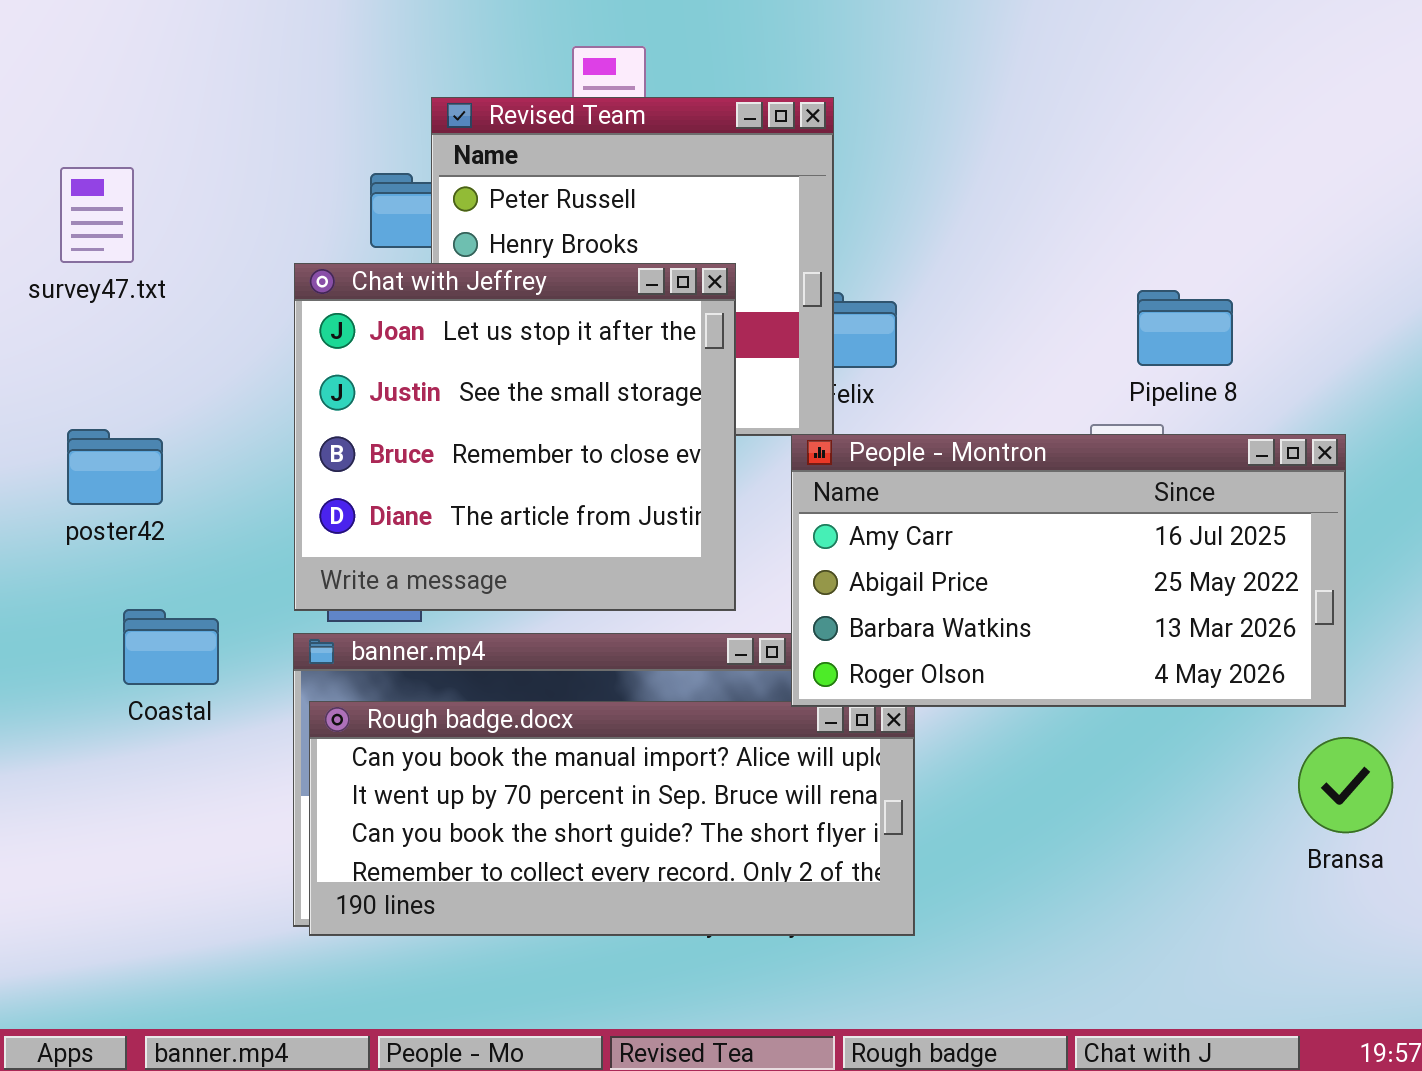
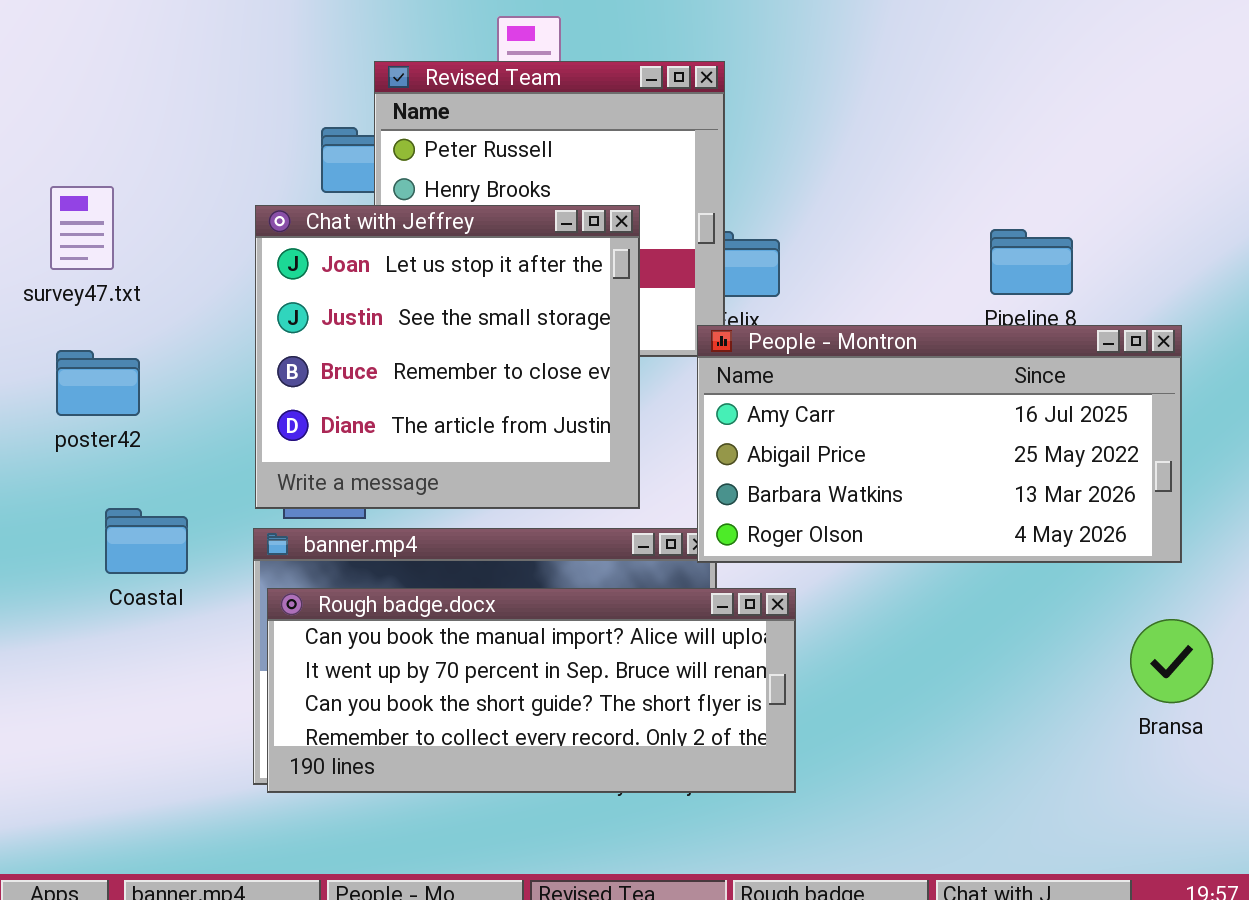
survey47.txt: [60,167,134,263] -> [50,186,114,270], moved
People - Montron: [791,434,1346,707] -> [697,325,1182,563], moved

